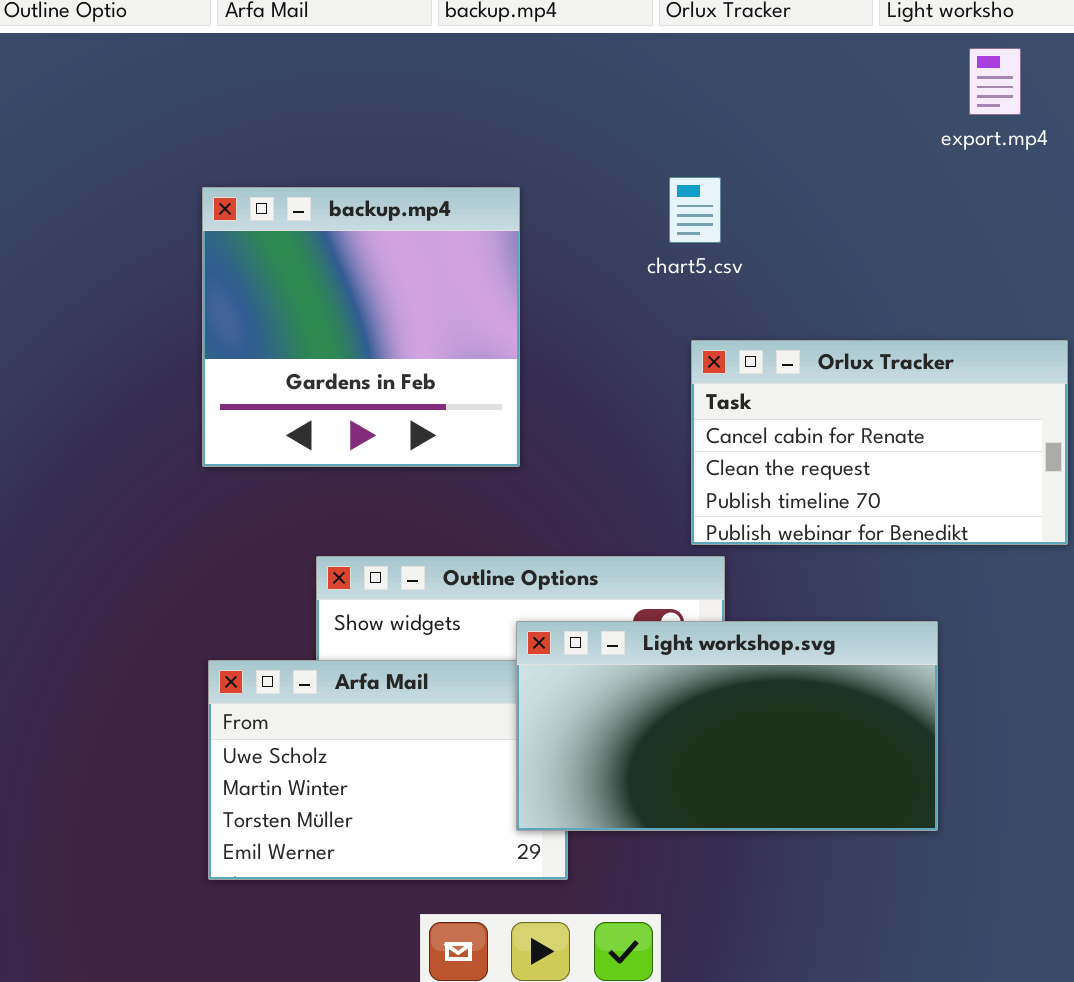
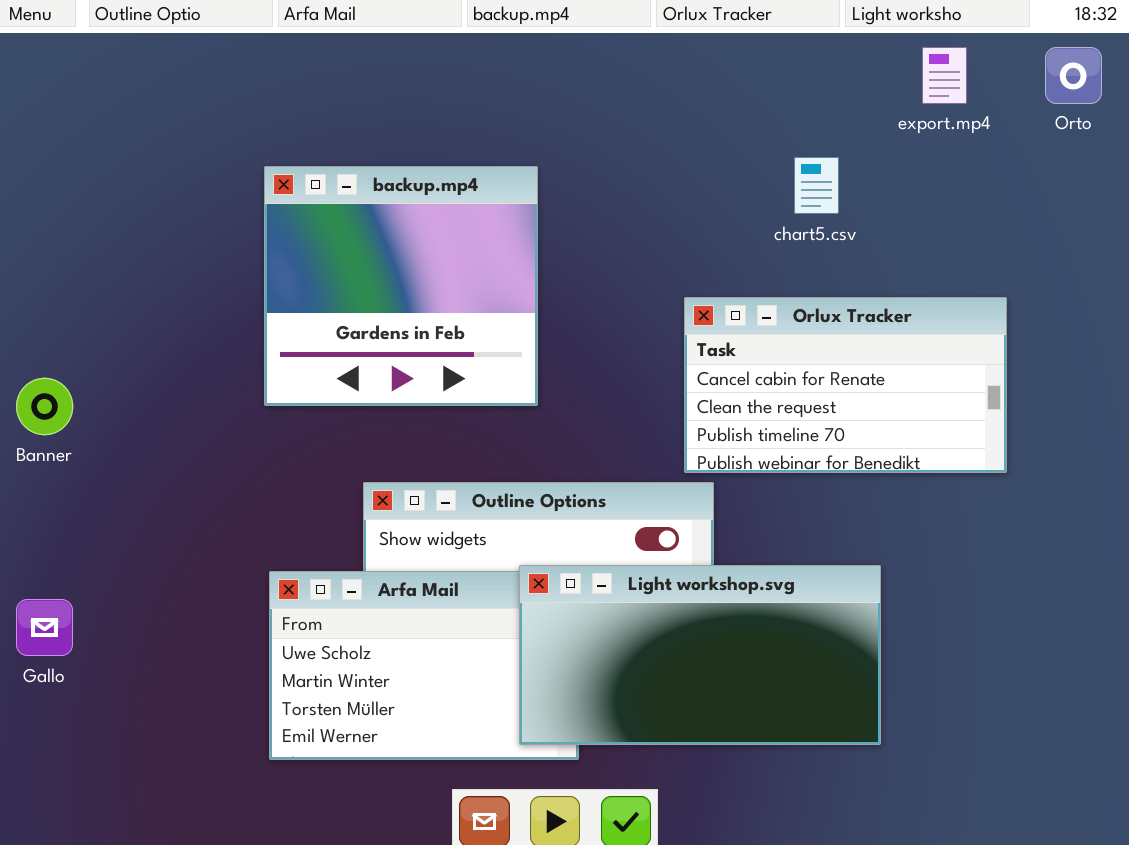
chart5.csv: [669,177,721,243] -> [794,157,839,214], moved
Light workshop.svg: [516,621,938,831] -> [519,565,881,745], moved

